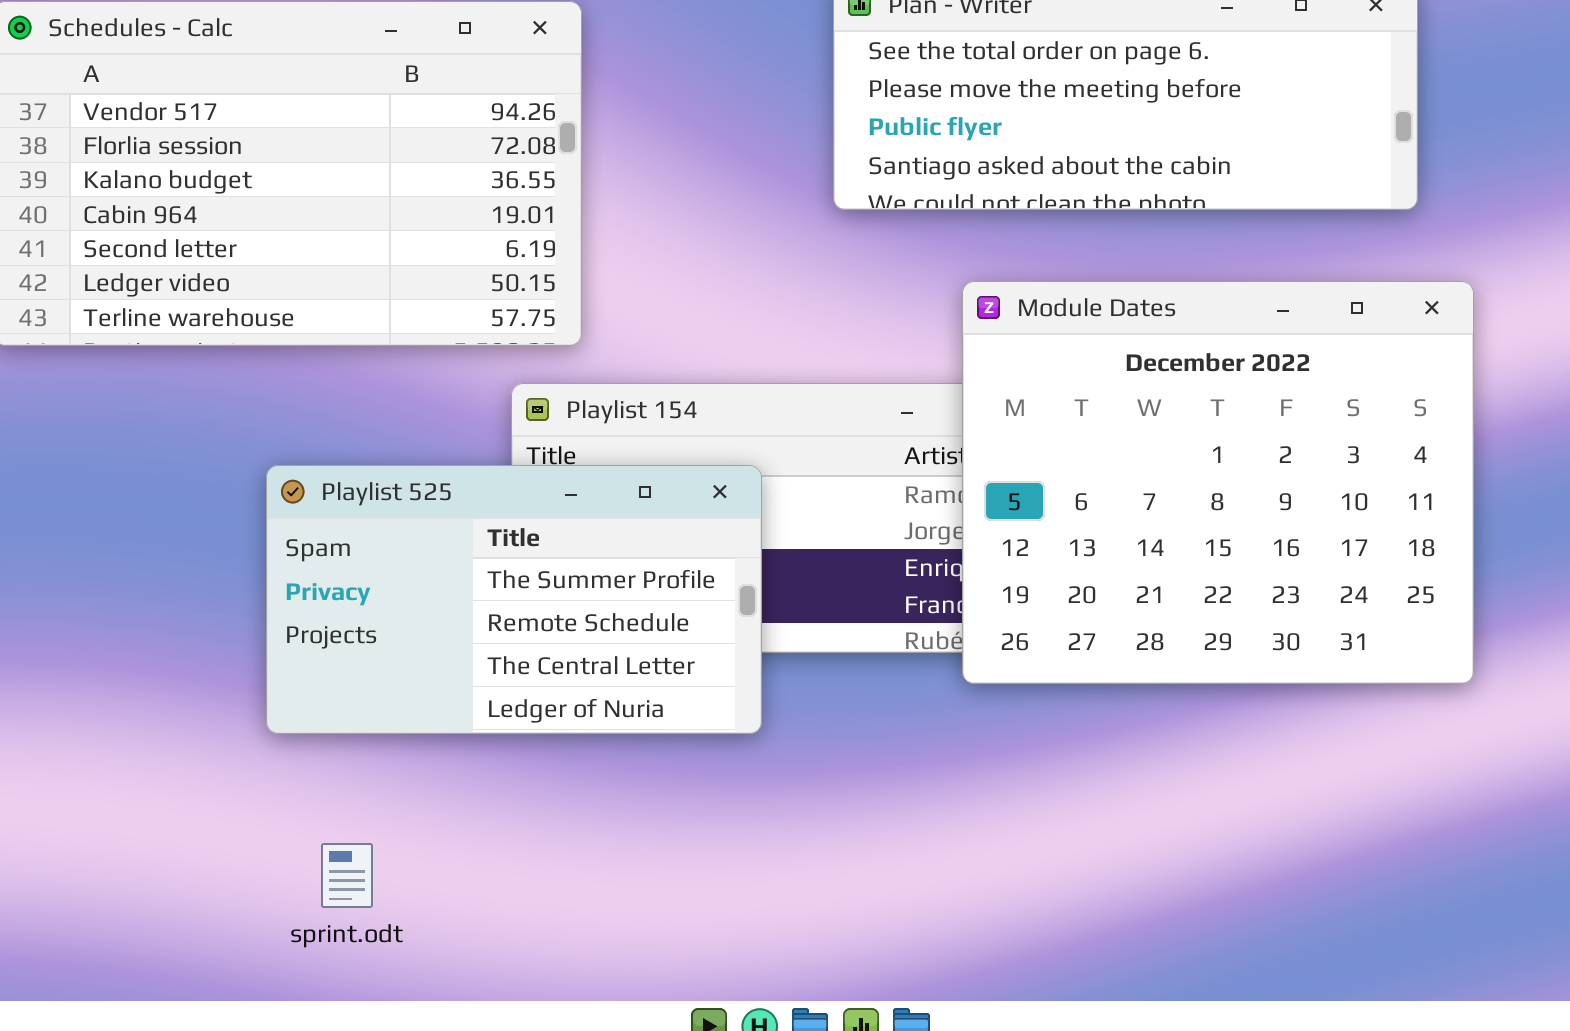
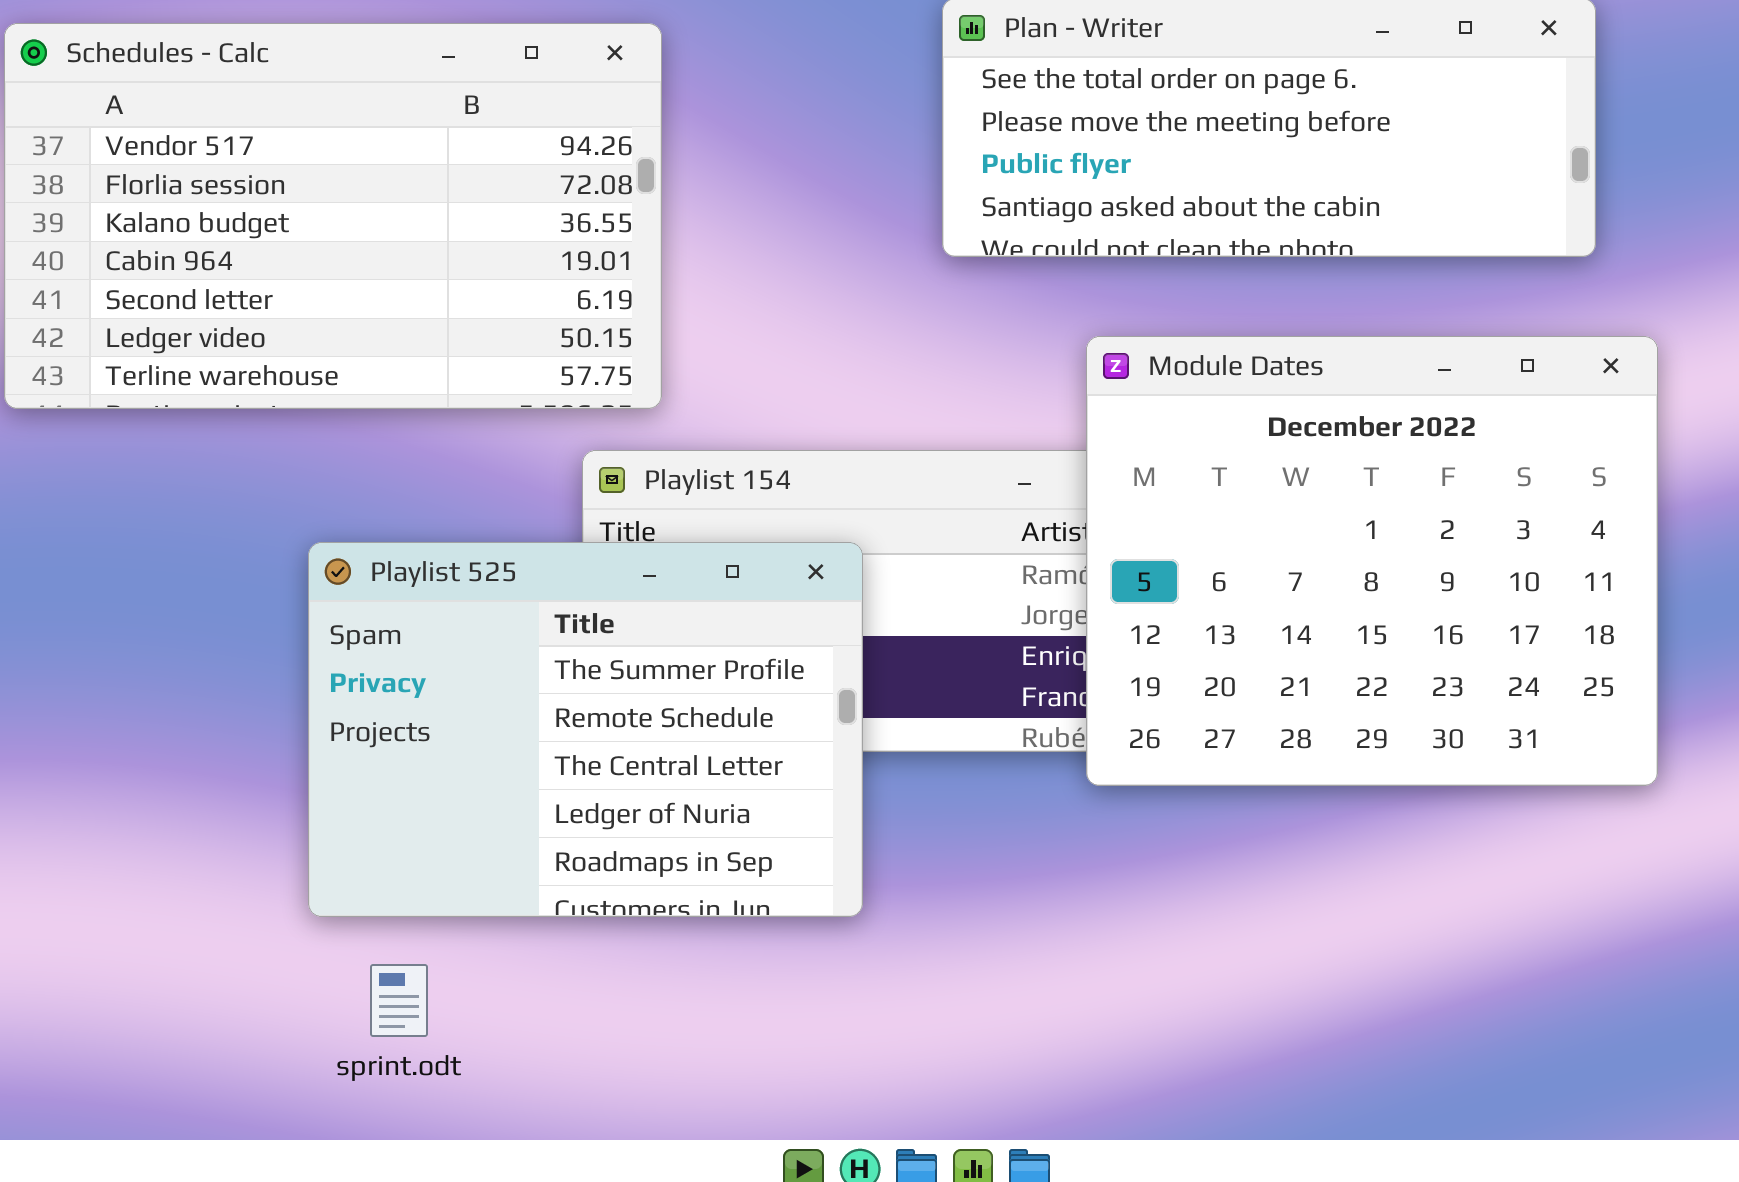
Playlist 525: [266,465,762,734] -> [308,542,863,917], resized

